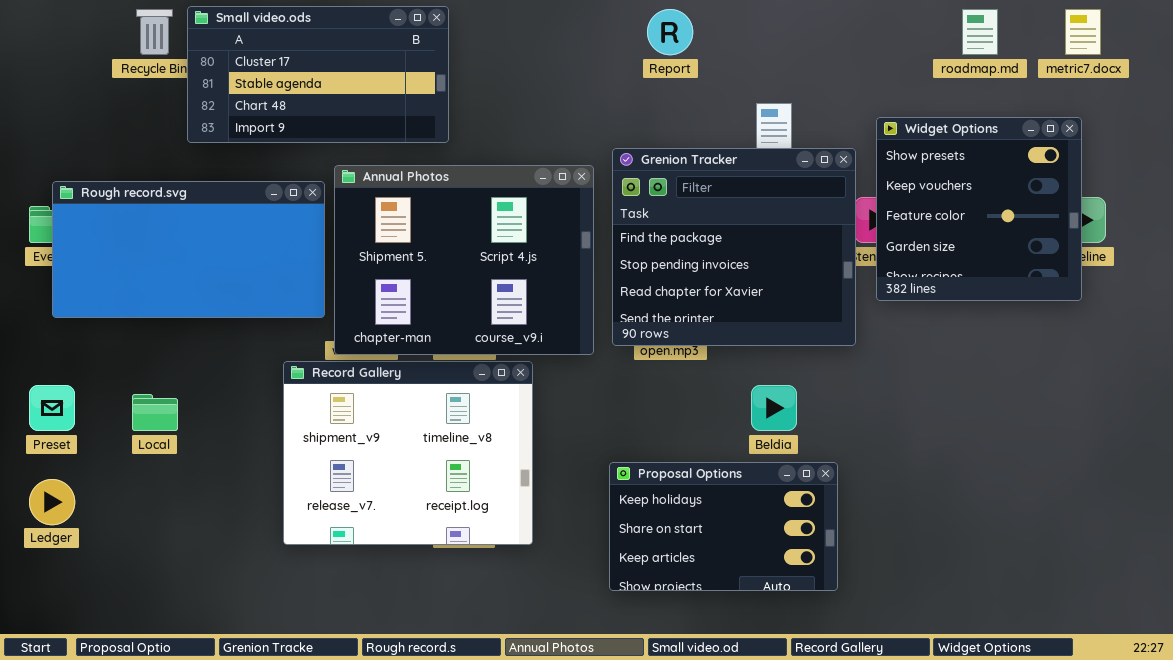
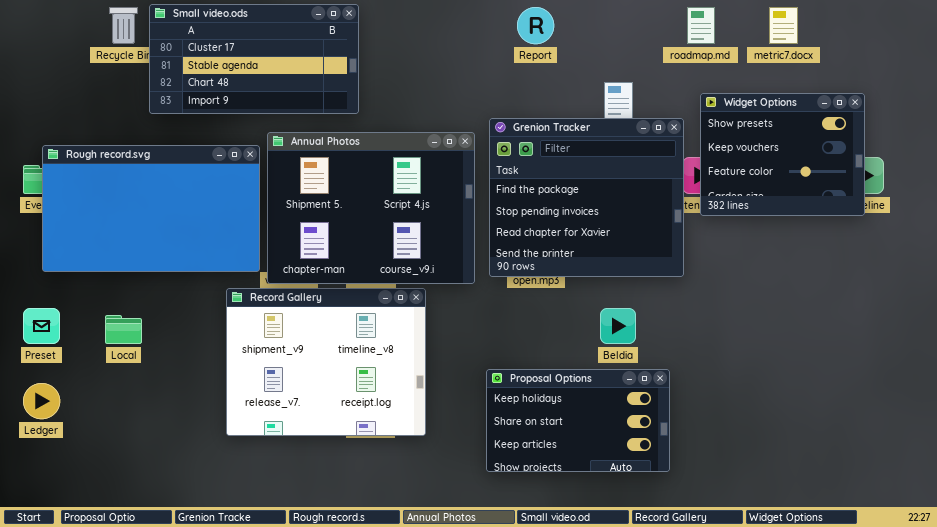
roadmap.md: [962,9,998,55] -> [687,7,715,44], moved
metric7.docx: [1065,9,1101,55] -> [769,7,798,44], moved
Widget Options: [876,117,1082,301] -> [700,93,865,216], resized
Rough record.svg: [52,181,325,318] -> [42,145,260,272], resized

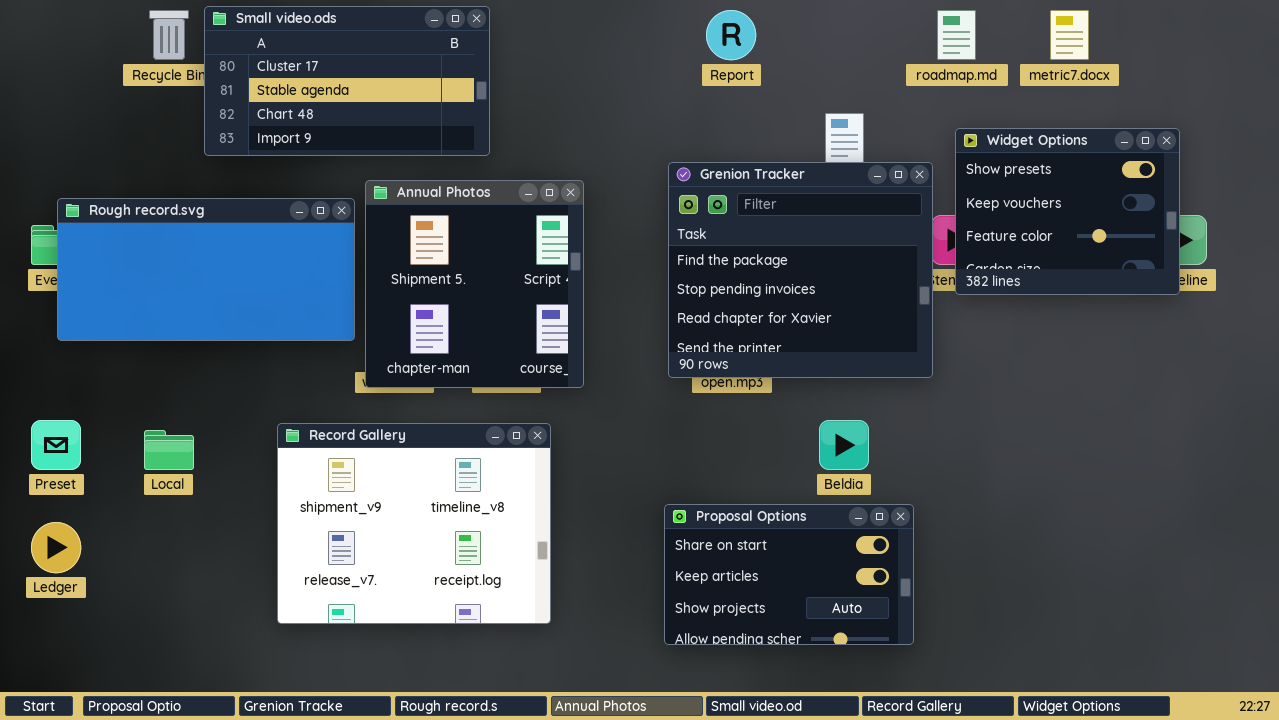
Annual Photos: [267,132,475,284] -> [365,180,584,388], resized
Rough record.svg: [42,145,260,272] -> [57,198,355,341], resized
Record Gallery: [226,288,426,436] -> [277,423,551,624], moved
Proposal Options: [486,369,670,472] -> [664,504,914,645], scrolled down 1 row

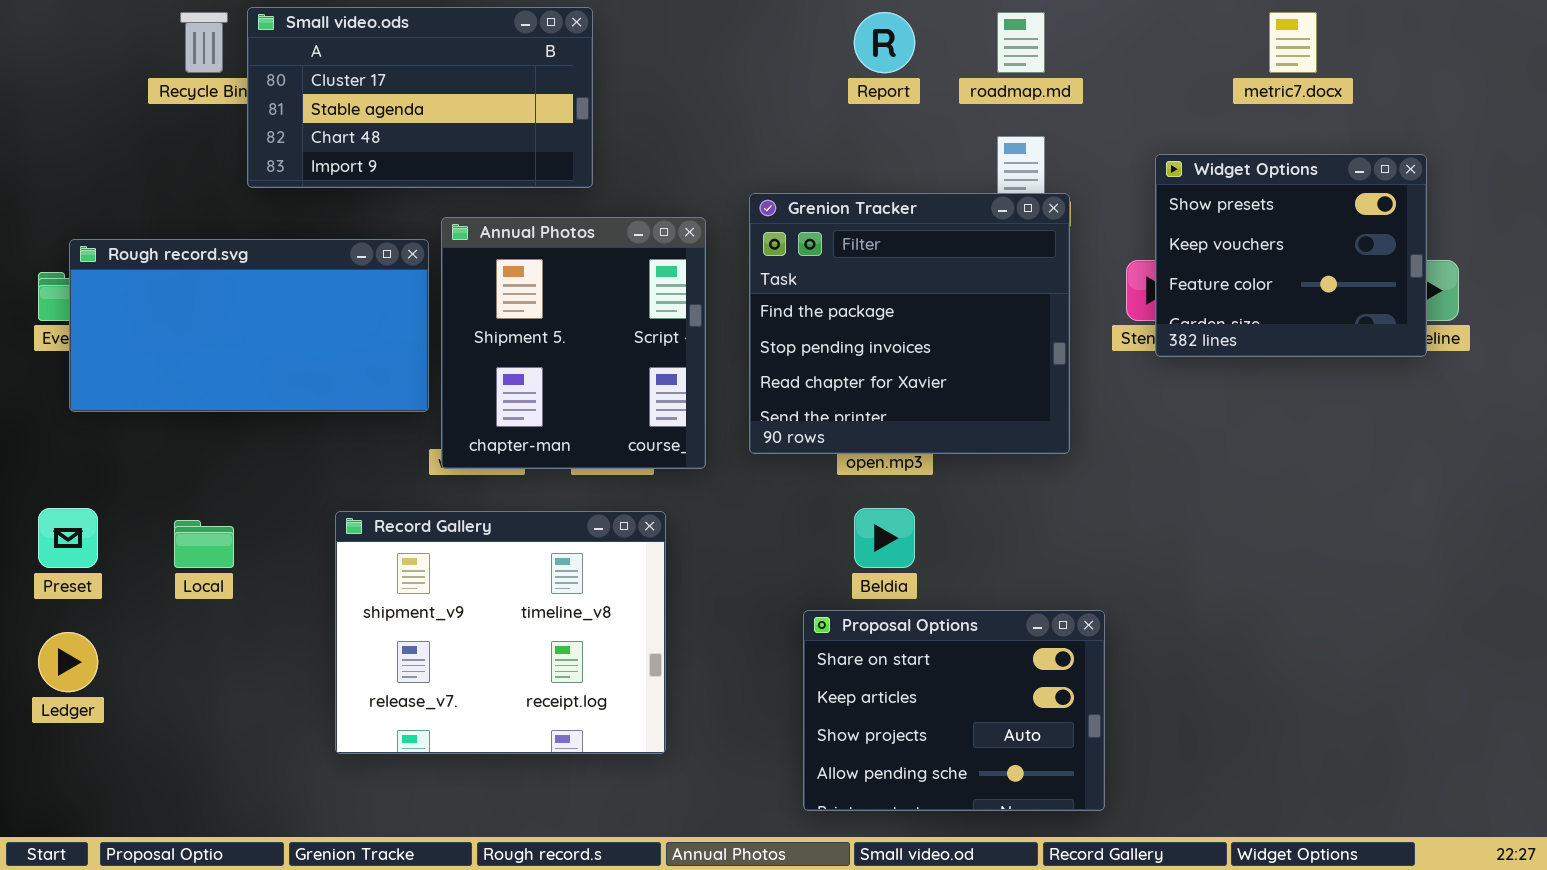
roadmap.md: [937,10,976,60] -> [997,12,1045,73], moved
Grenion Tracker: [668,162,933,378] -> [749,193,1070,454], moved
Beldia: [819,420,869,470] -> [854,508,915,568], moved
Proposal Options: [664,504,914,645] -> [803,610,1105,811], resized

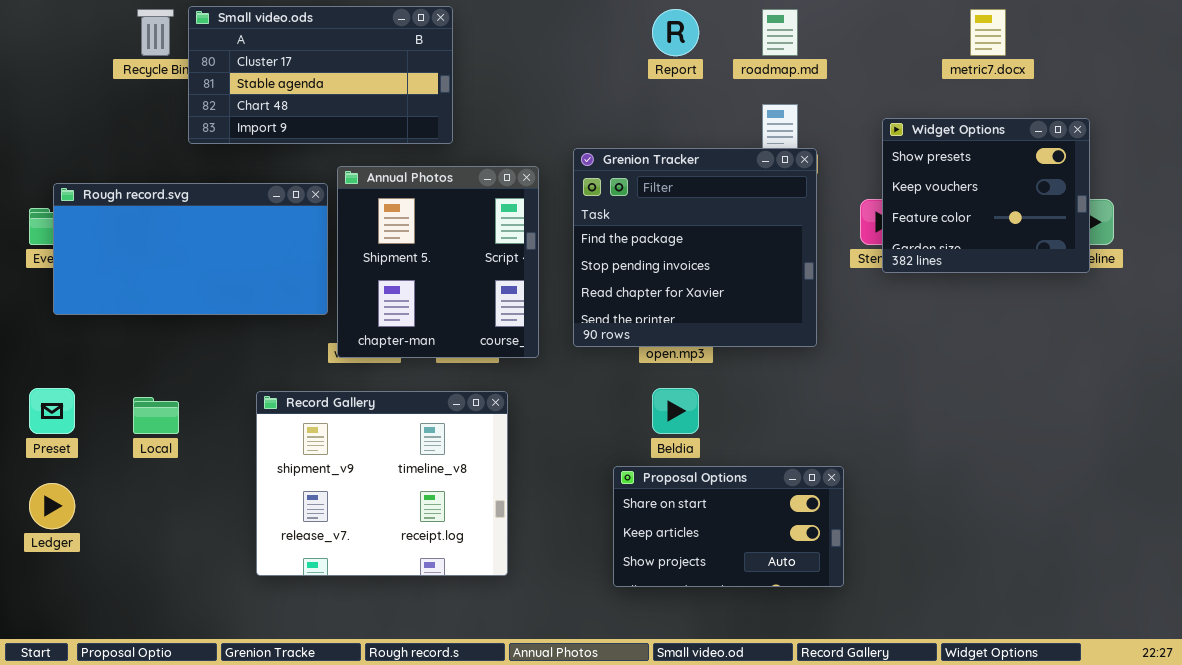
Proposal Options: [803,610,1105,811] -> [613,466,844,587], resized

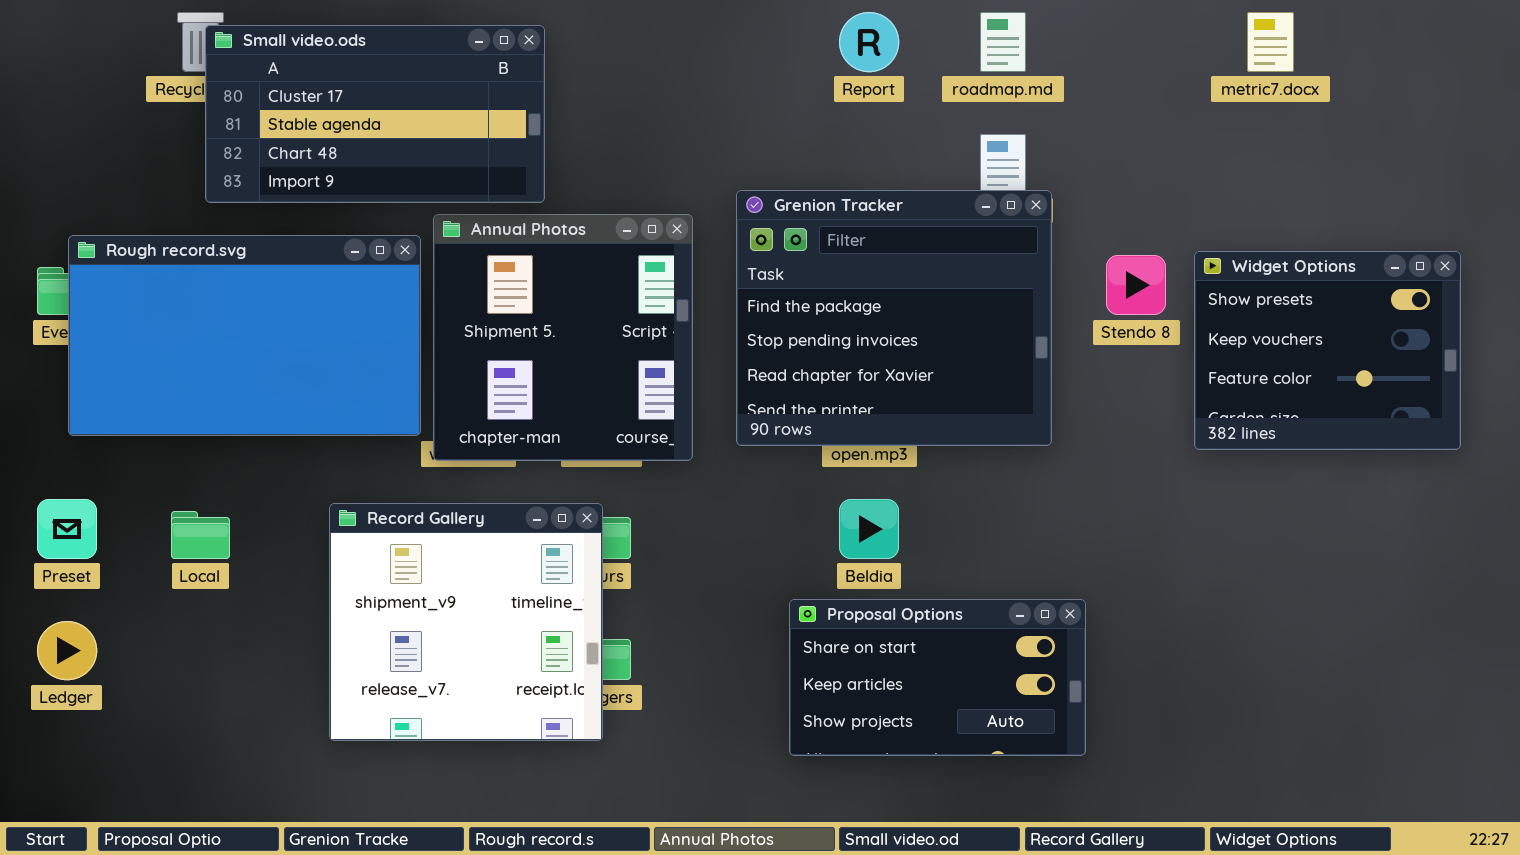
Small video.ods: [188,6,453,144] -> [205,25,545,203], moved
Widget Options: [882,118,1090,273] -> [1194,251,1461,450], moved
Rough record.svg: [53,183,328,315] -> [68,235,421,436], resized
Record Gallery: [256,391,508,576] -> [329,503,603,741], resized

